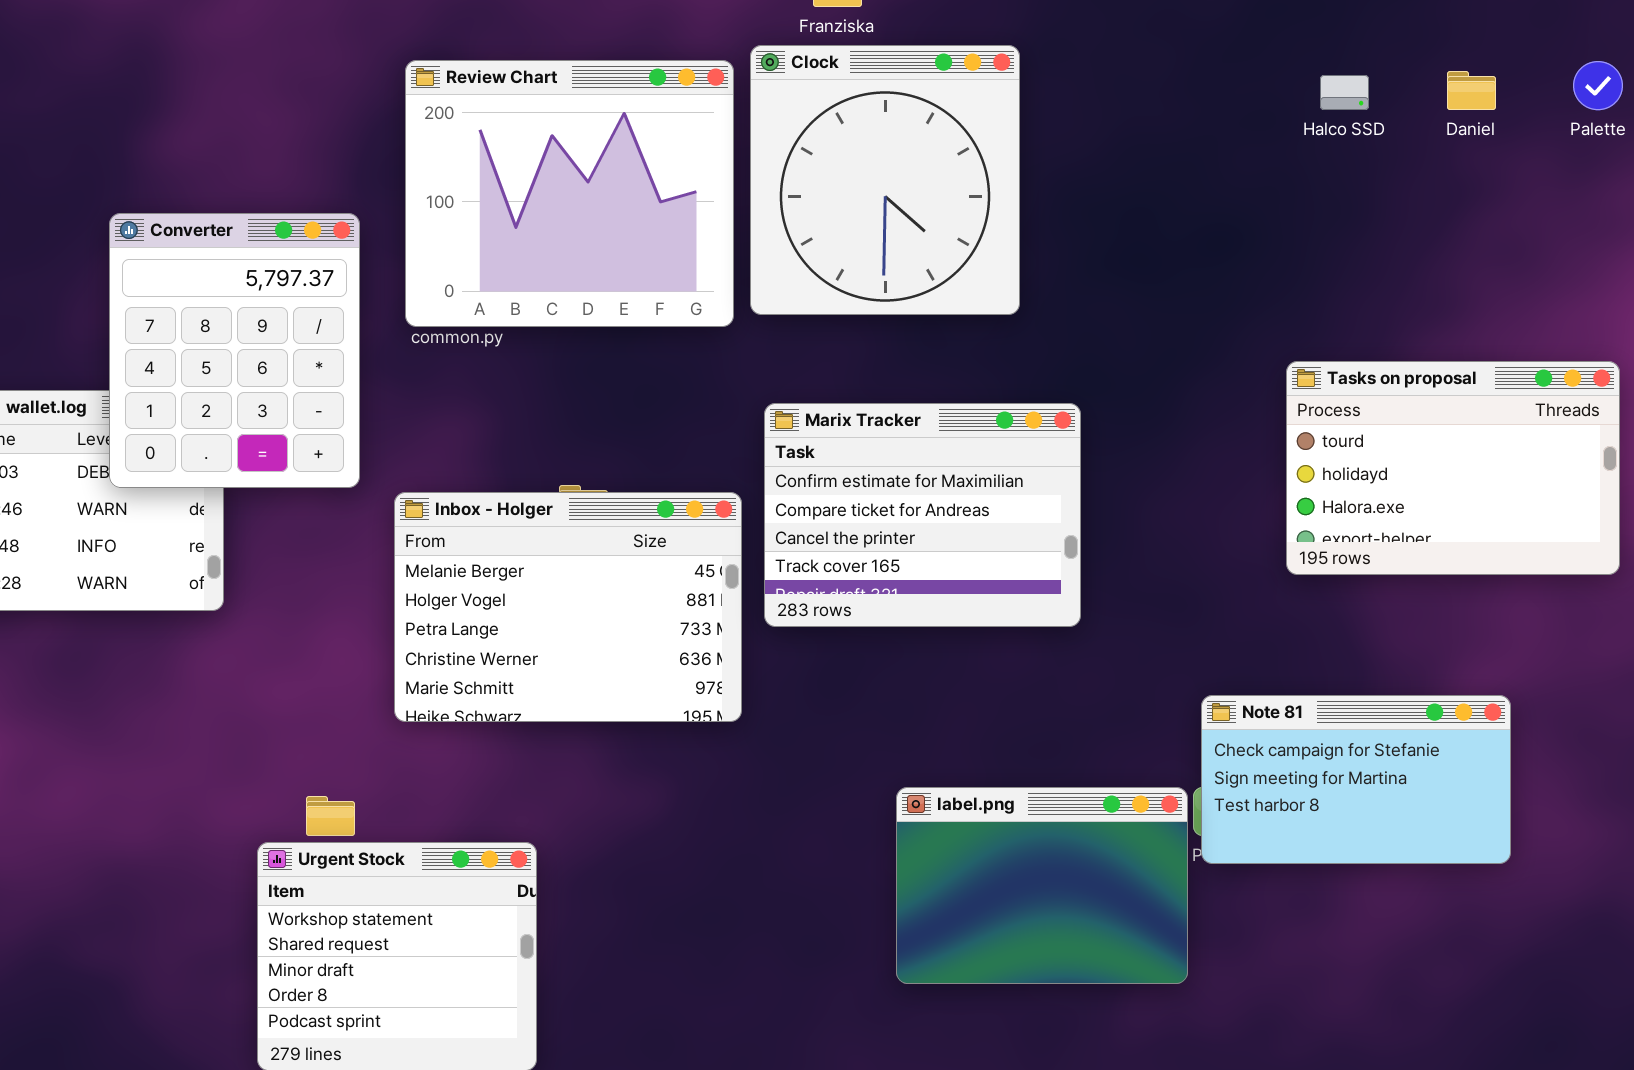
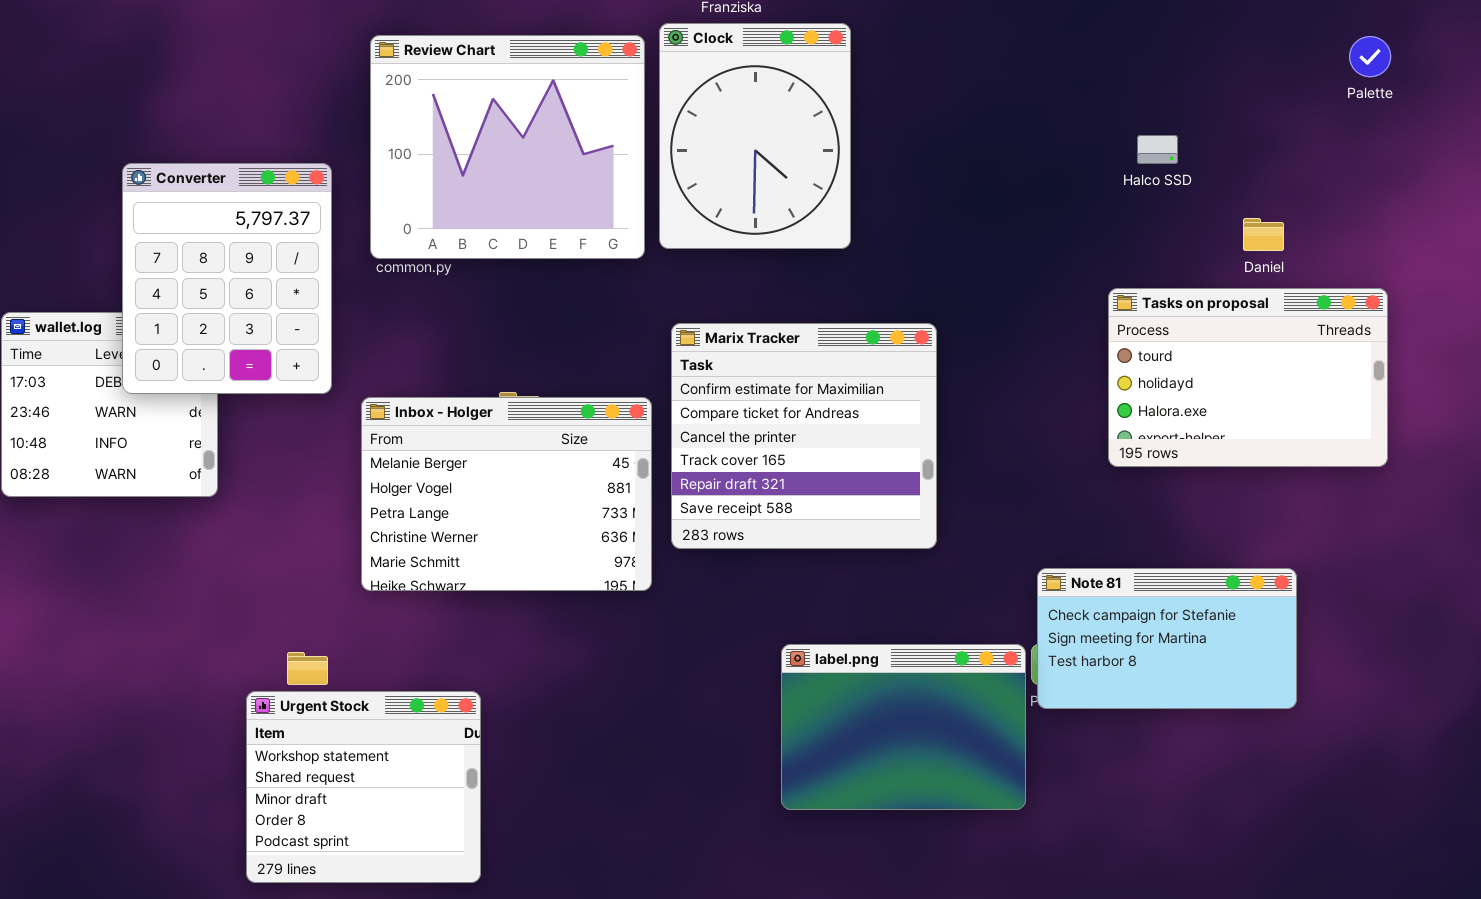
Clock: [750,45,1020,315] -> [659,23,851,249], resized
Daniel: [1447,71,1496,110] -> [1243,218,1284,251], moved
Halco SSD: [1320,75,1369,110] -> [1137,135,1178,164], moved
Marix Tracker: [764,403,1081,627] -> [671,323,937,549], resized

